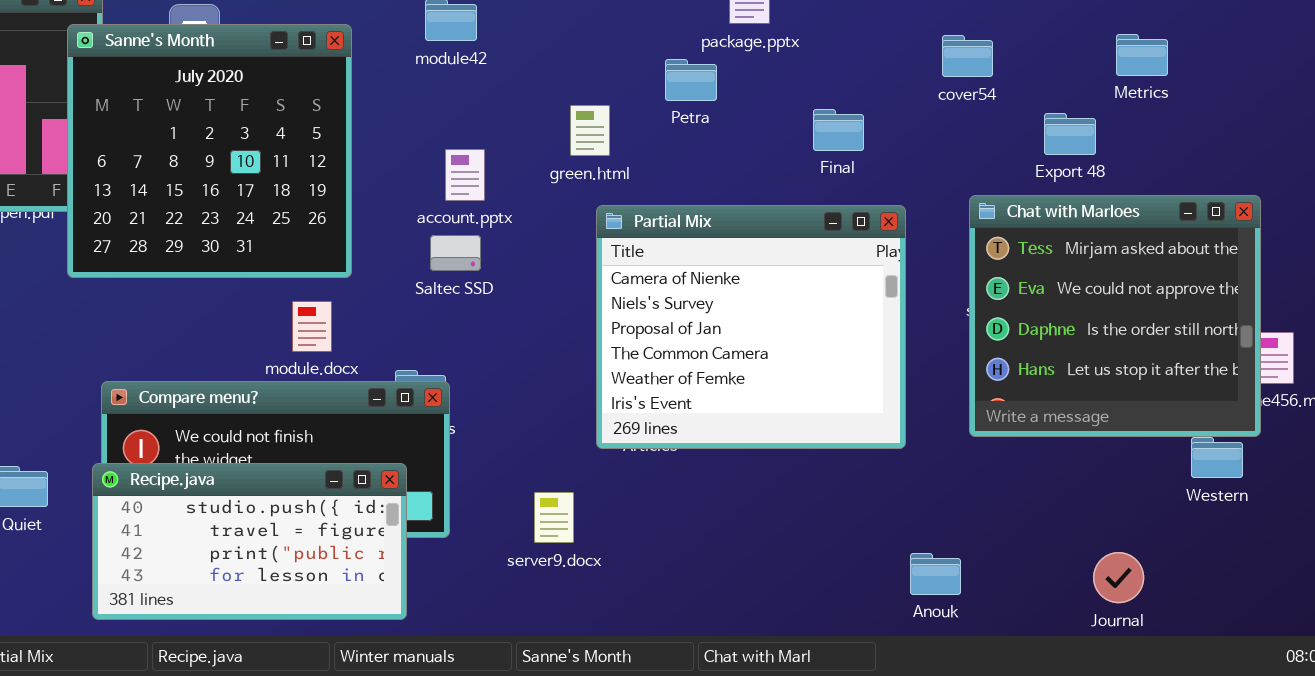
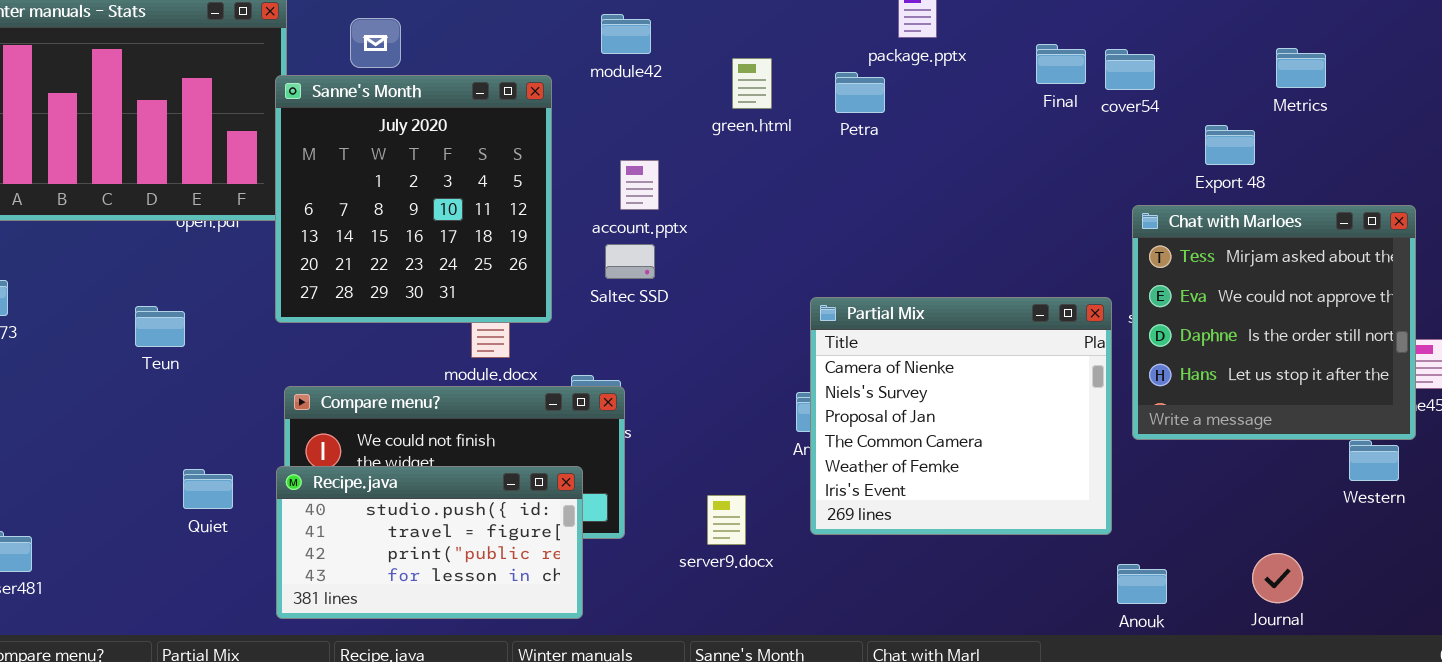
Sanne's Month: [67,24,352,278] -> [275,75,552,323], moved
green.html: [570,105,610,156] -> [732,58,772,109], moved
Final: [813,109,864,151] -> [1036,44,1086,84], moved
Partial Mix: [596,205,906,449] -> [810,297,1112,535], moved
Anouk: [910,553,961,595] -> [1117,564,1167,604], moved

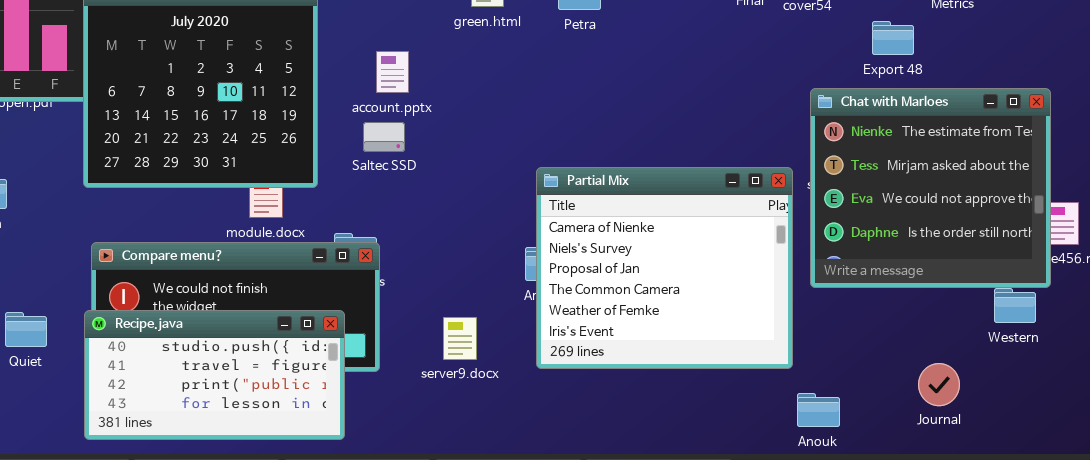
Chat with Marloes: [1132,205,1416,440] -> [810,88,1051,288], scrolled up 1 row
server9.docx: [707,495,746,545] -> [443,317,477,360], moved
Journal: [1252,553,1303,603] -> [918,363,960,406], moved

